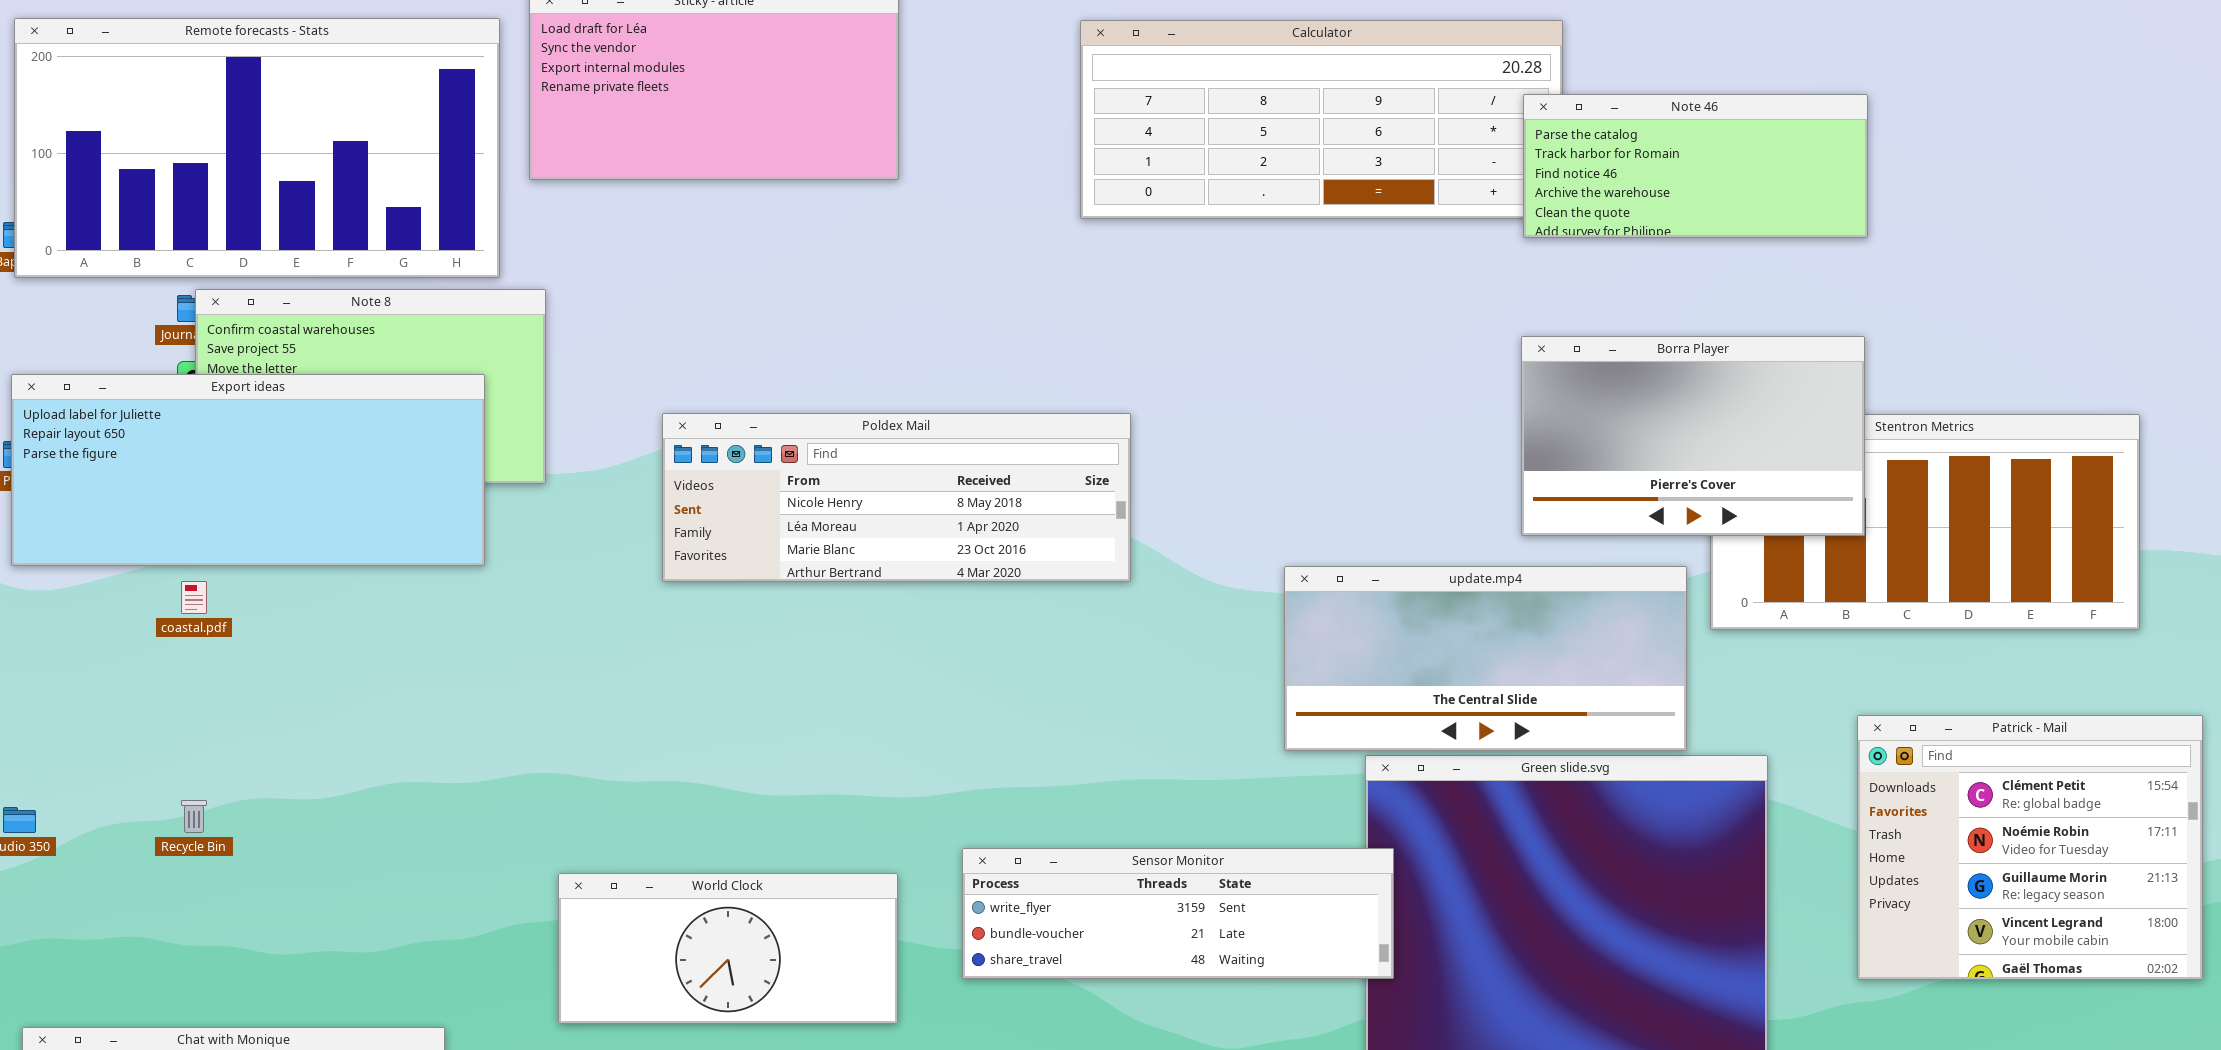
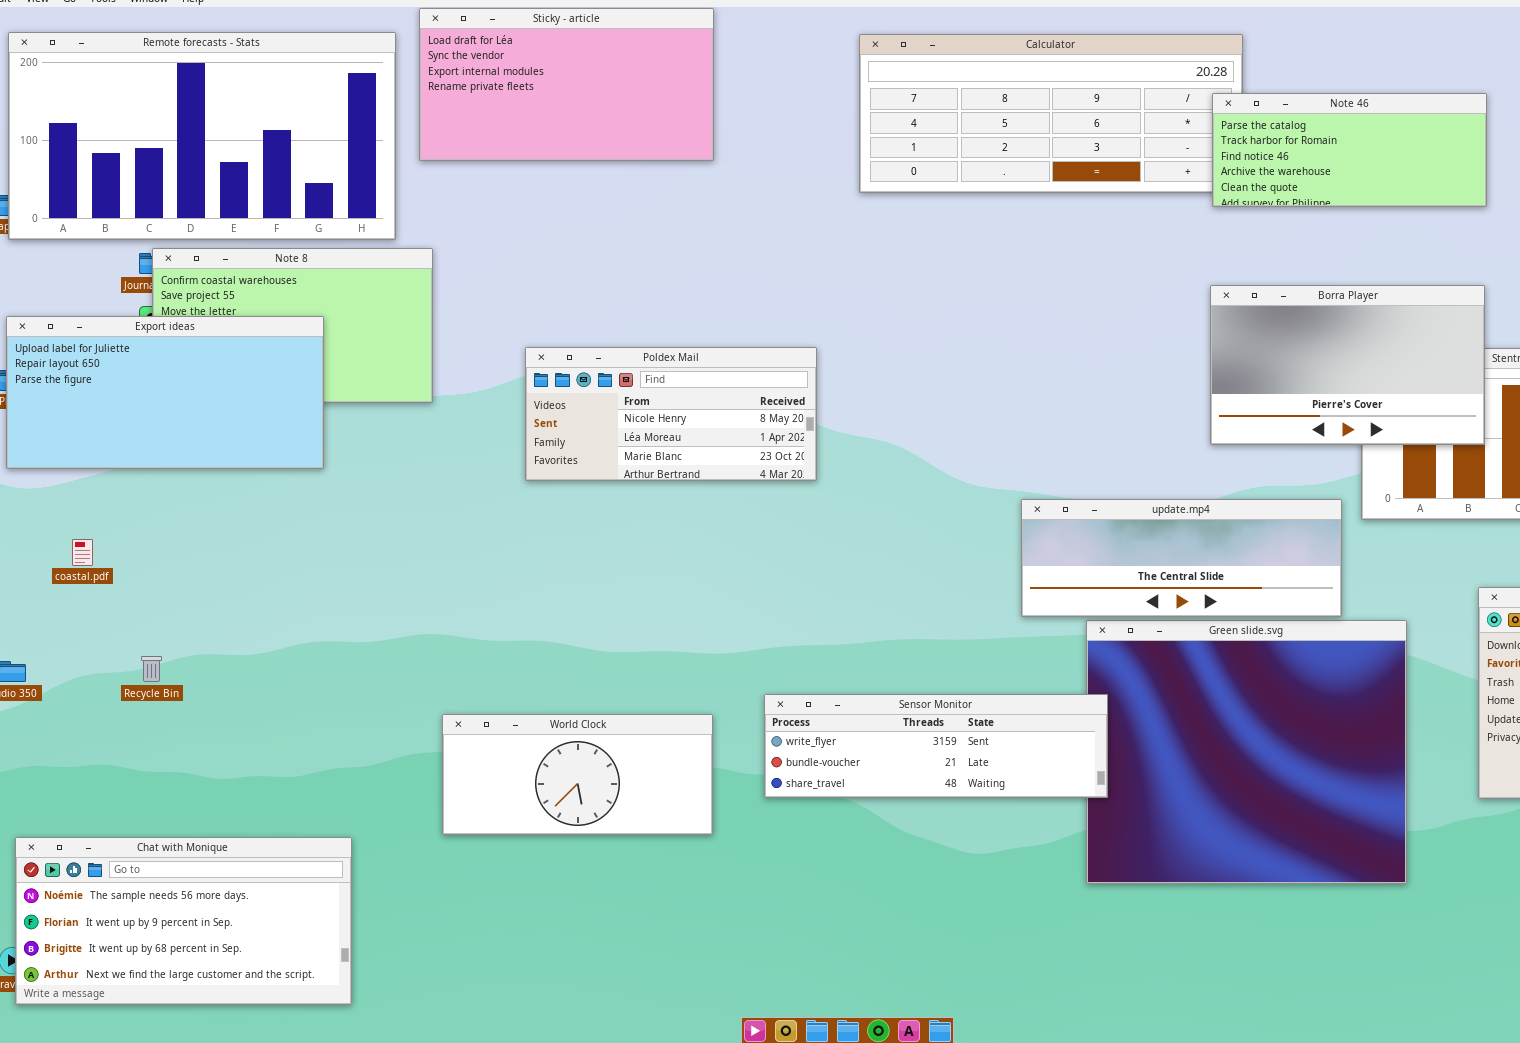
Export ideas: [11,374,485,566] -> [6,316,324,469], resized
Poldex Mail: [662,413,1131,582] -> [525,347,817,481], resized
update.mp4: [1284,566,1687,751] -> [1021,499,1342,617], resized
coastal.pdf: [181,581,207,614] -> [72,539,93,566], moved

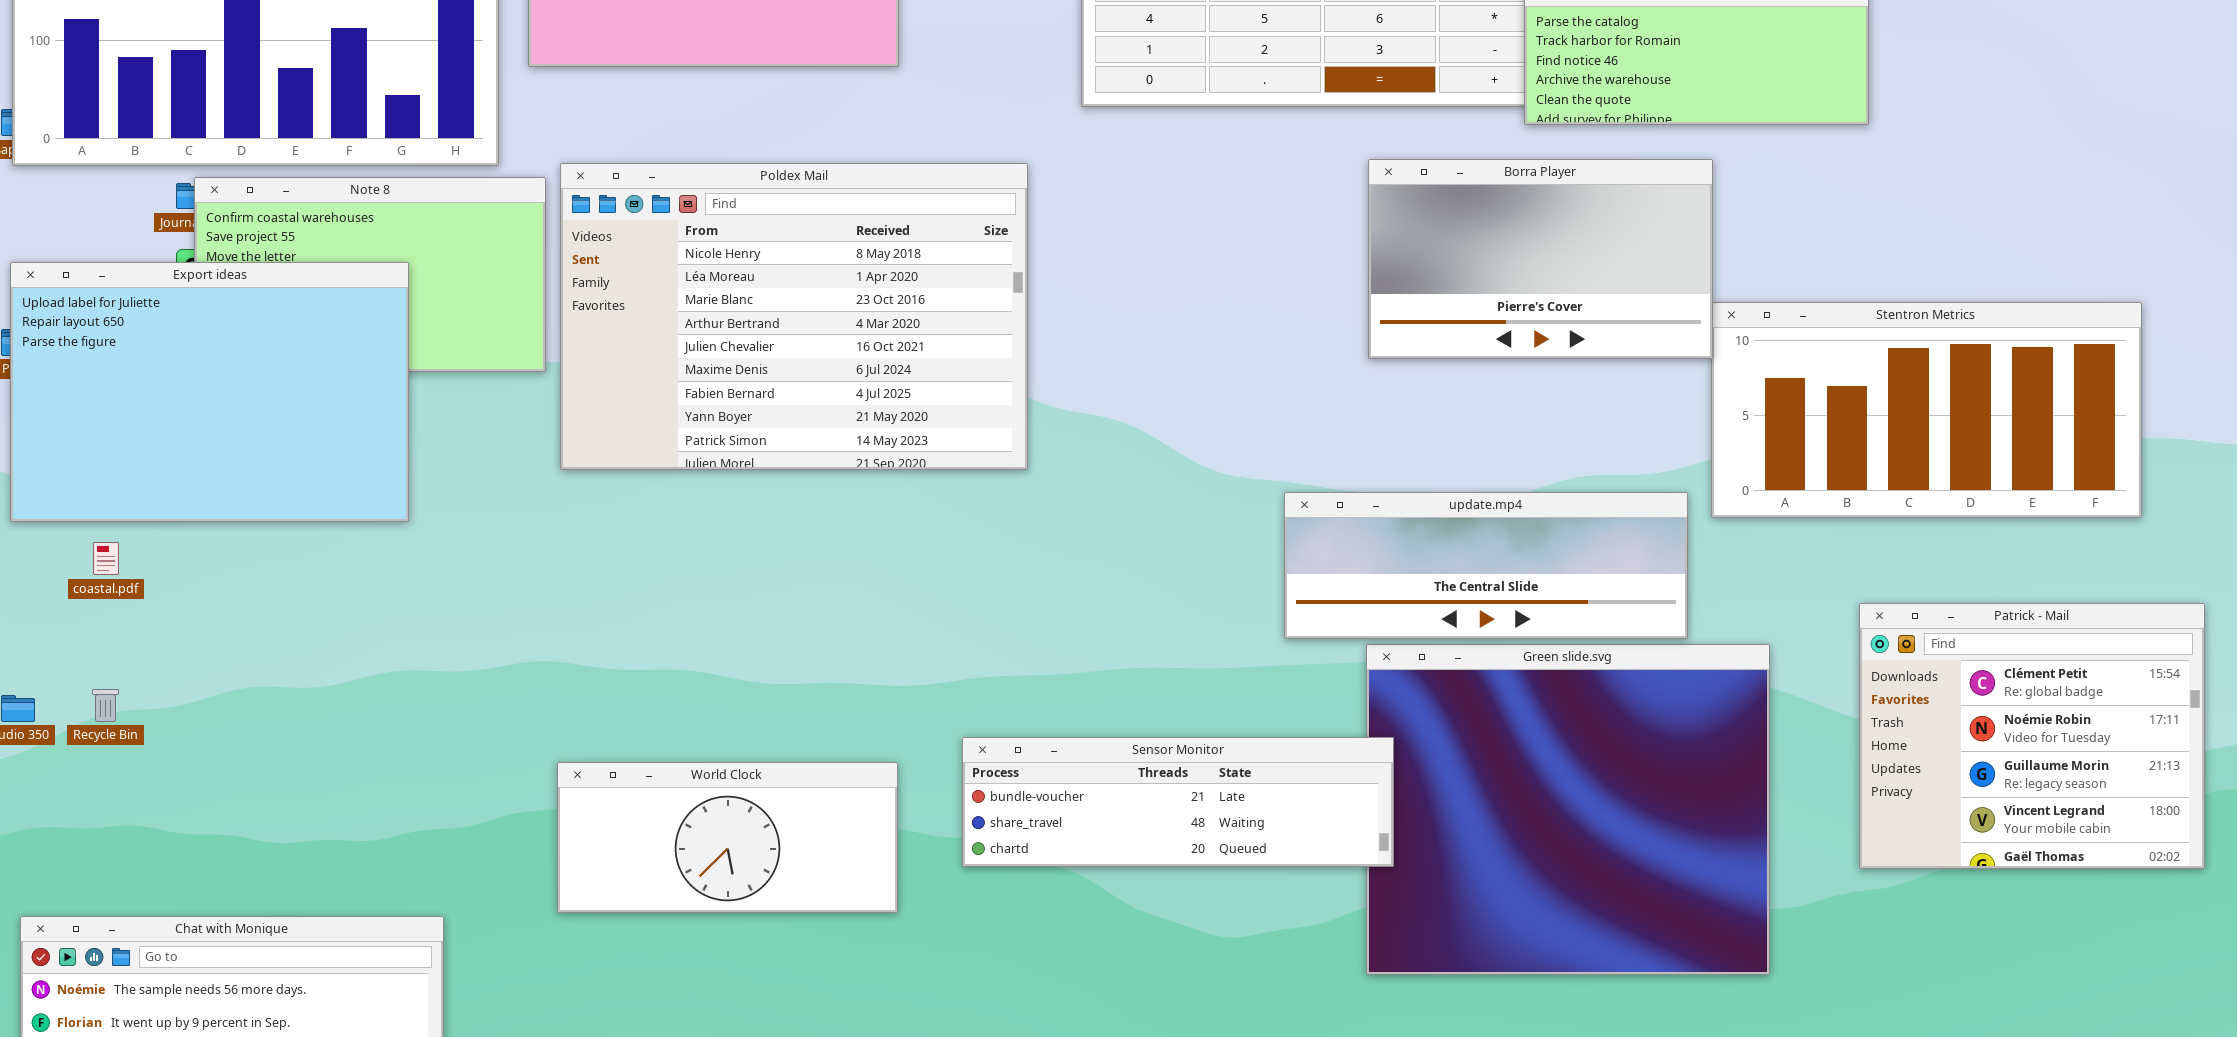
Borra Player: [1210,285,1485,445] -> [1368,159,1713,359], moved
Export ideas: [6,316,324,469] -> [10,262,409,522], resized
Poldex Mail: [525,347,817,481] -> [560,163,1028,470], resized
Recycle Bin: [141,656,162,682] -> [92,689,119,722], moved
Sensor Monitor: [764,694,1108,798] -> [962,737,1394,867], scrolled down 1 row

